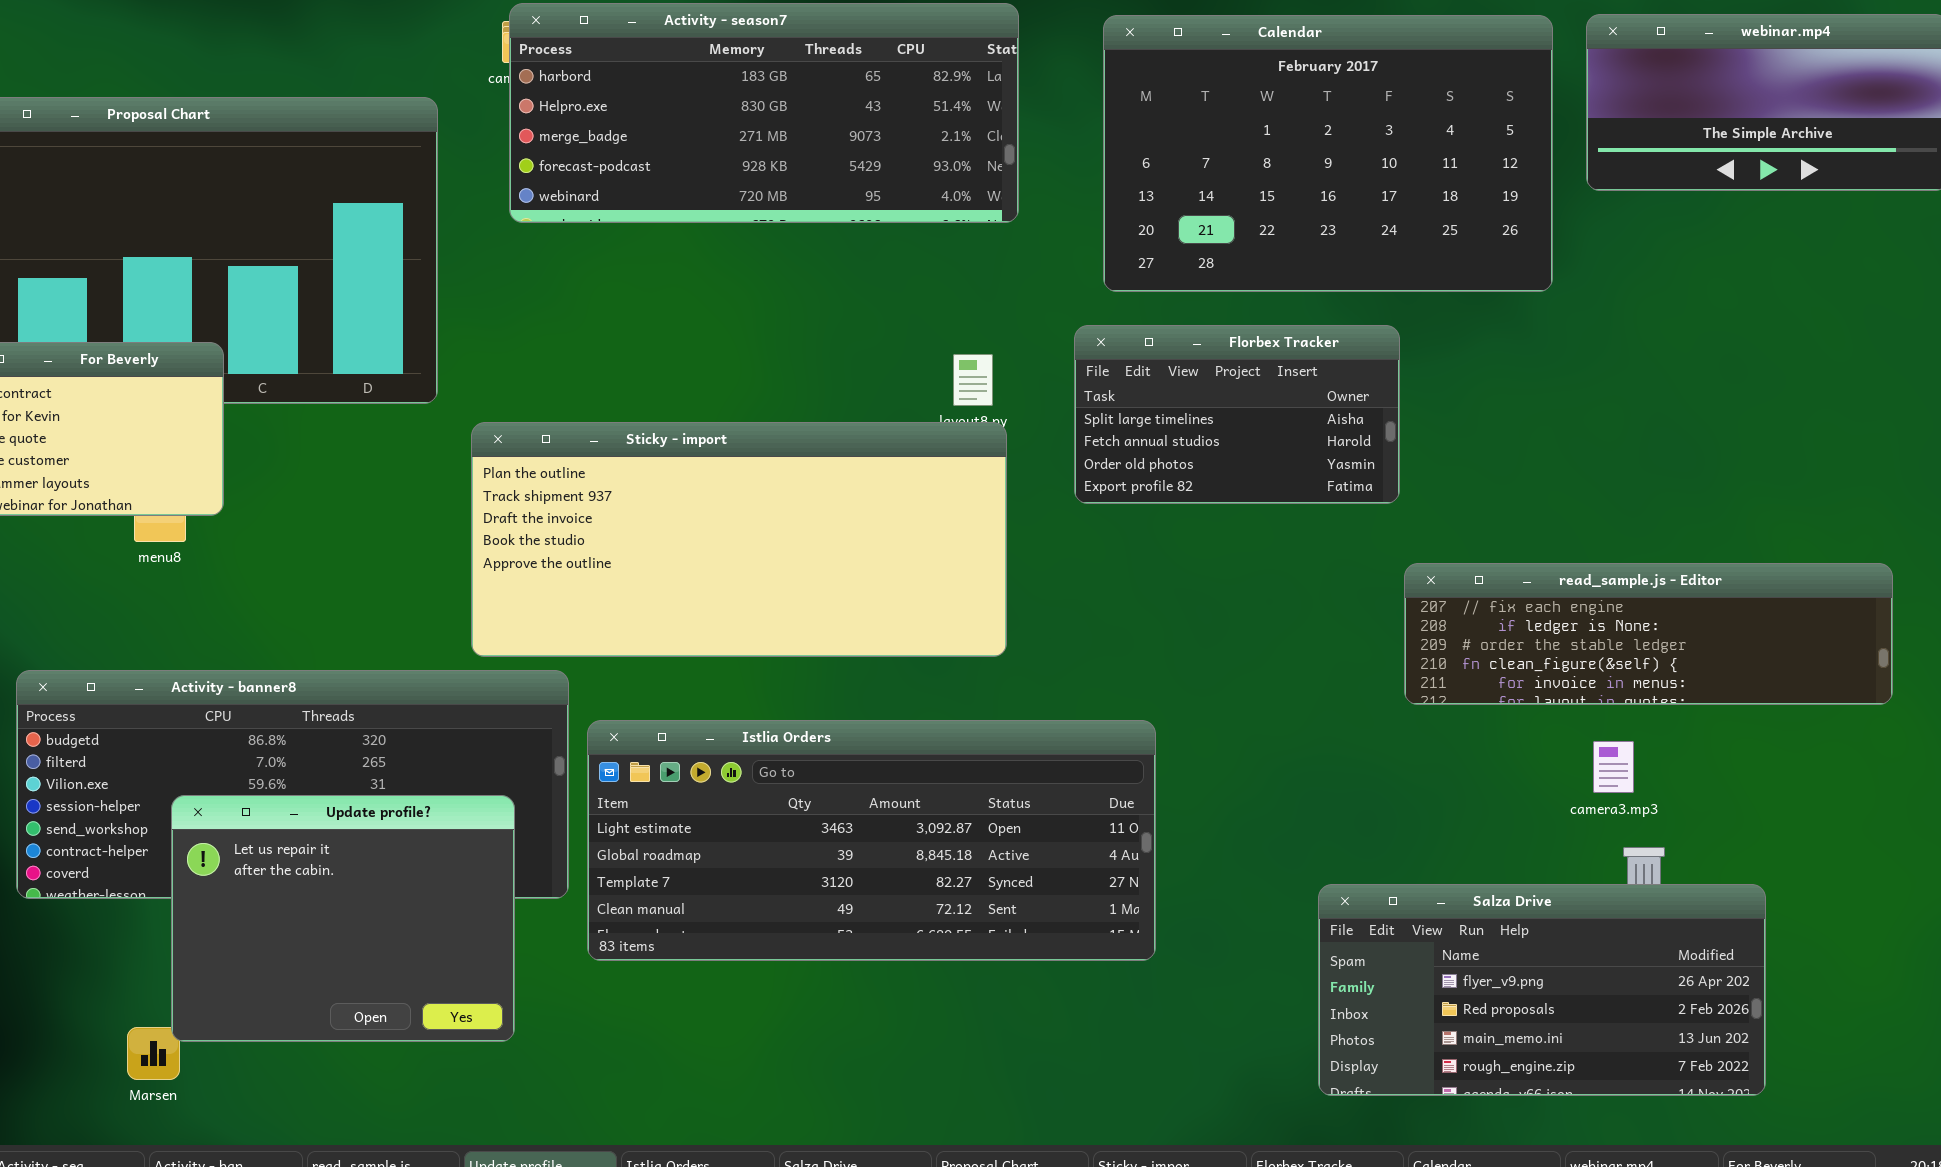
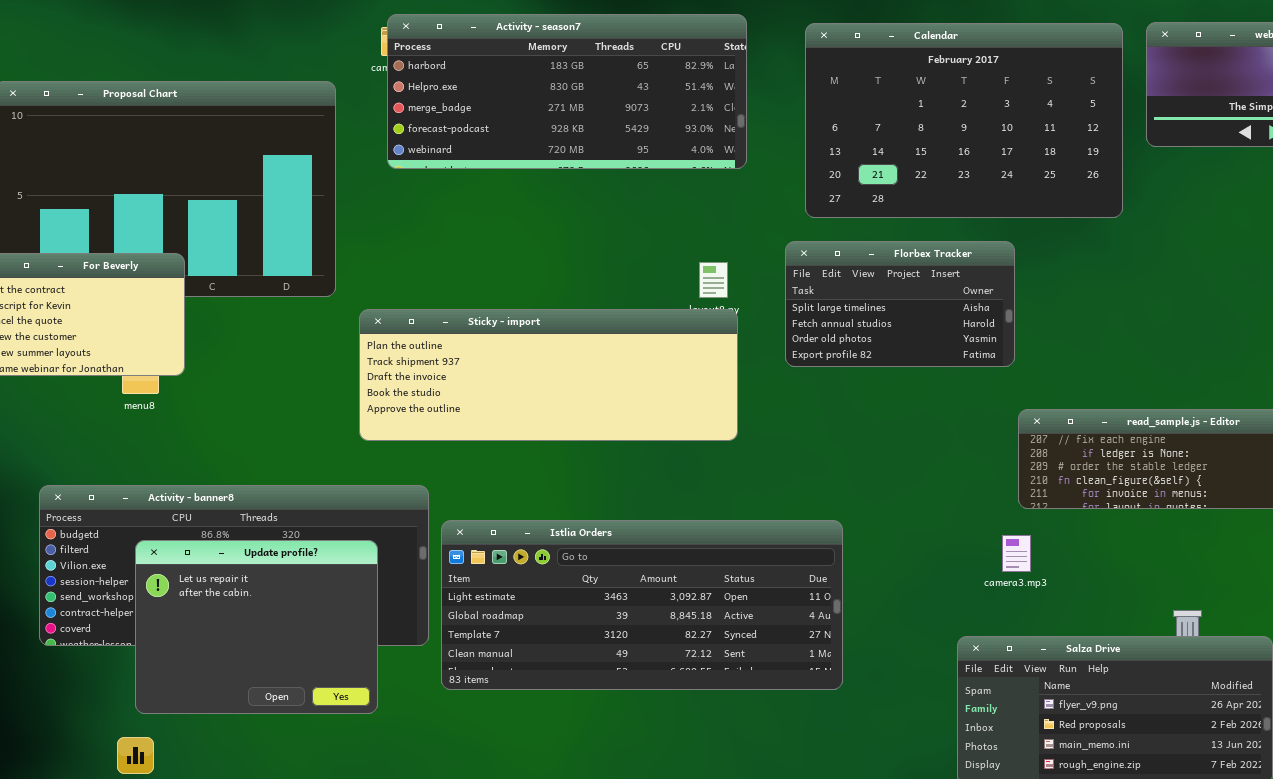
Sticky - import: [471,422,1007,657] -> [359,309,738,441], resized
camera3.mp3: [1593,741,1634,793] -> [1002,535,1031,572], moved
Update profile?: [171,795,515,1042] -> [135,540,378,714], moved

